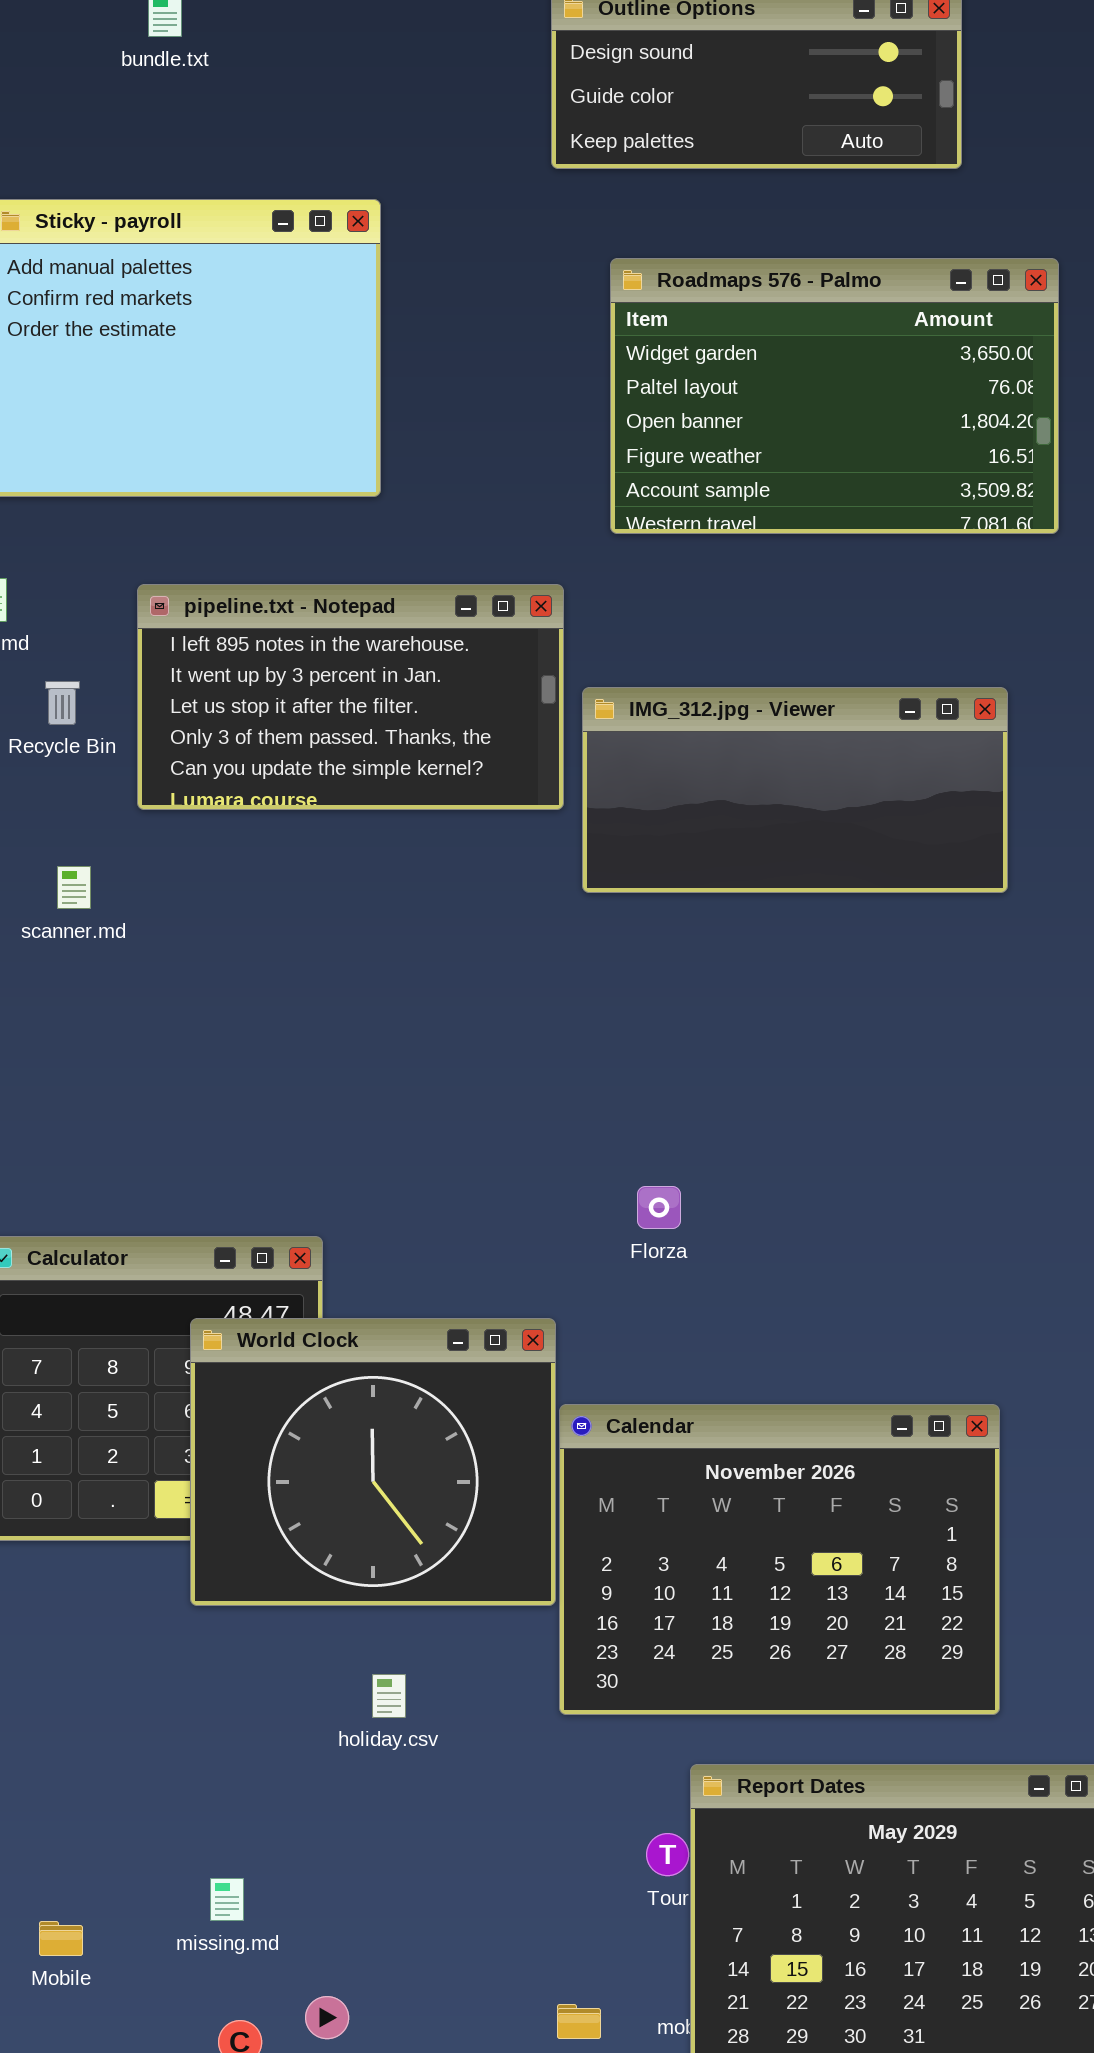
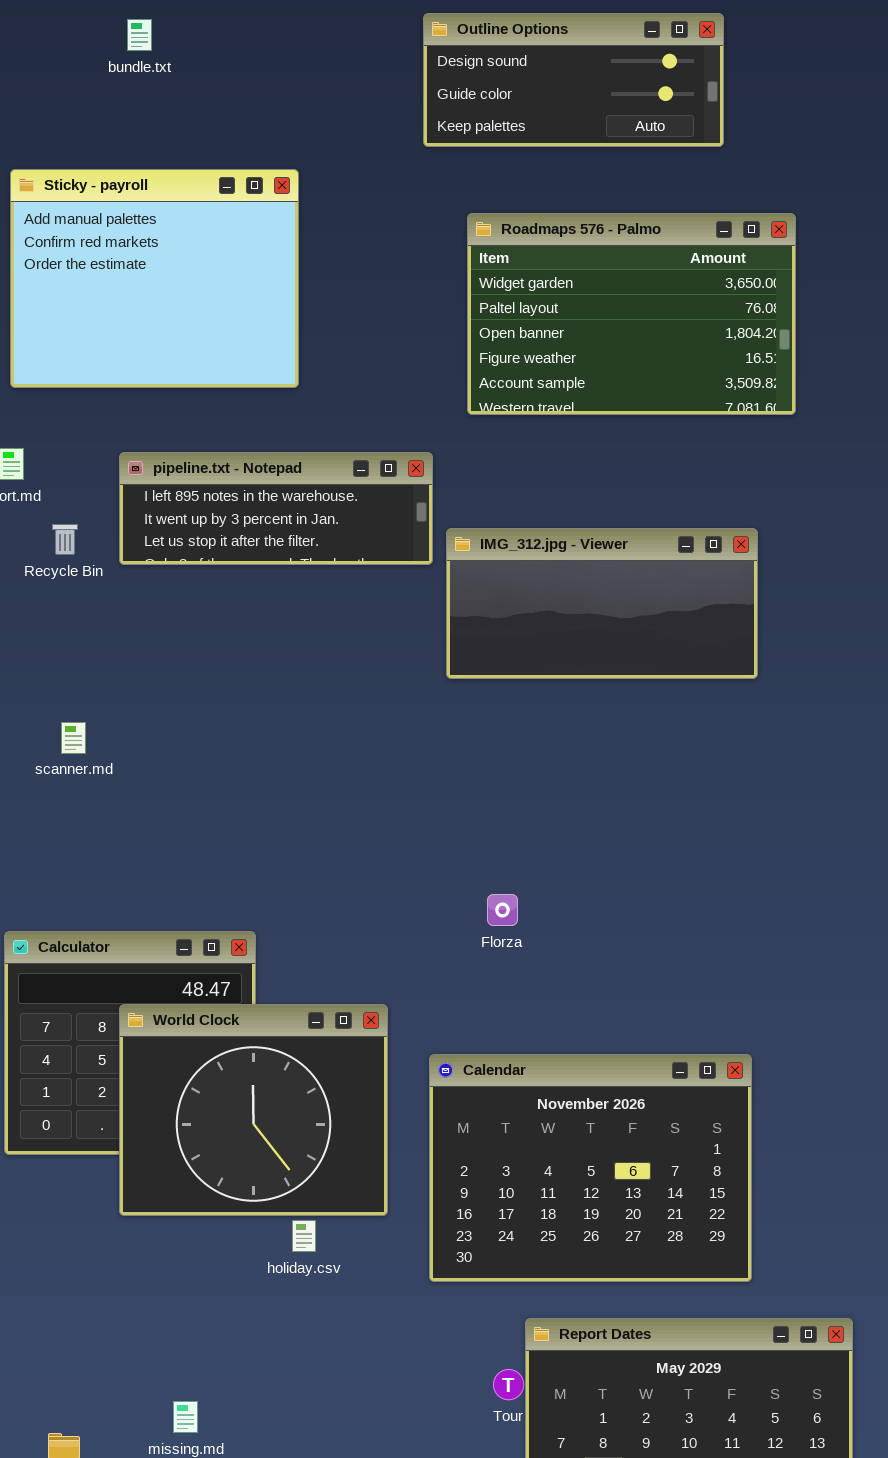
pipeline.txt - Notepad: [137,584,564,810] -> [119,452,433,565], resized
scanner.md: [57,866,91,909] -> [61,722,86,754], moved
World Clock: [190,1318,556,1606] -> [119,1004,388,1216], moved
holiday.csv: [372,1674,406,1718] -> [292,1220,316,1252], moved

